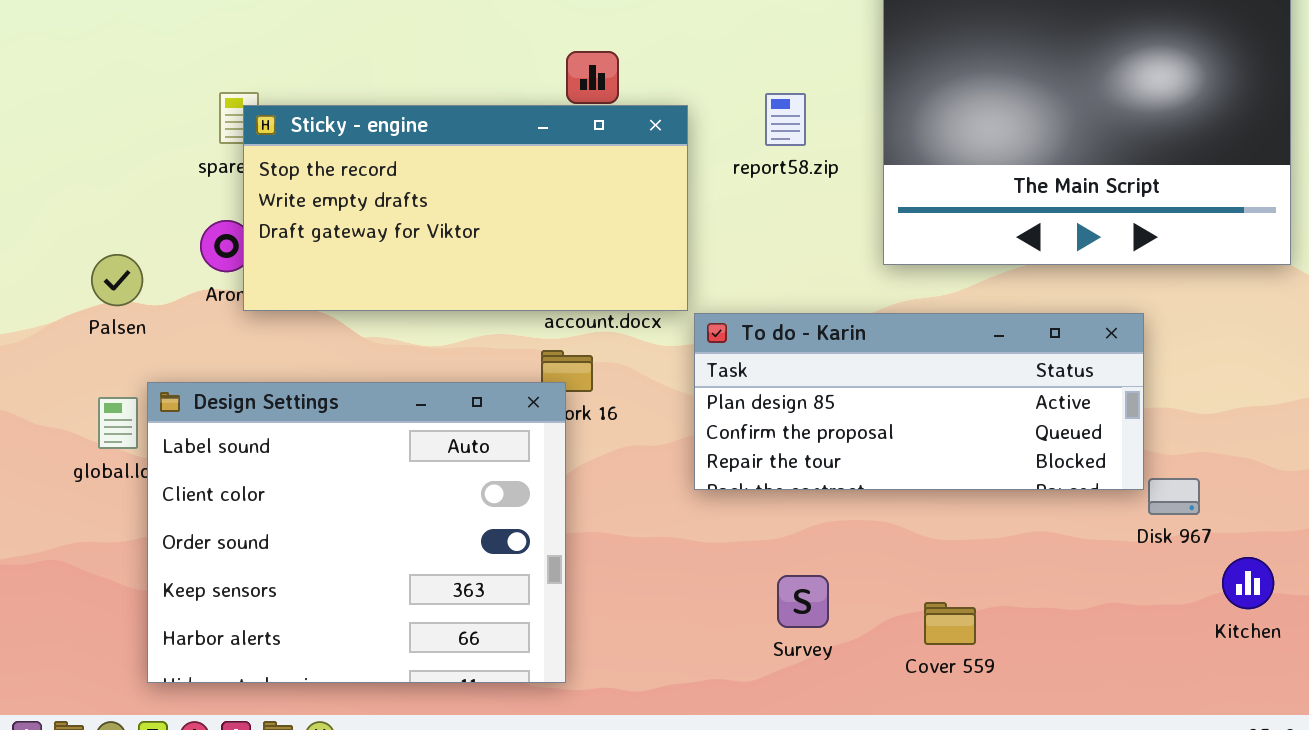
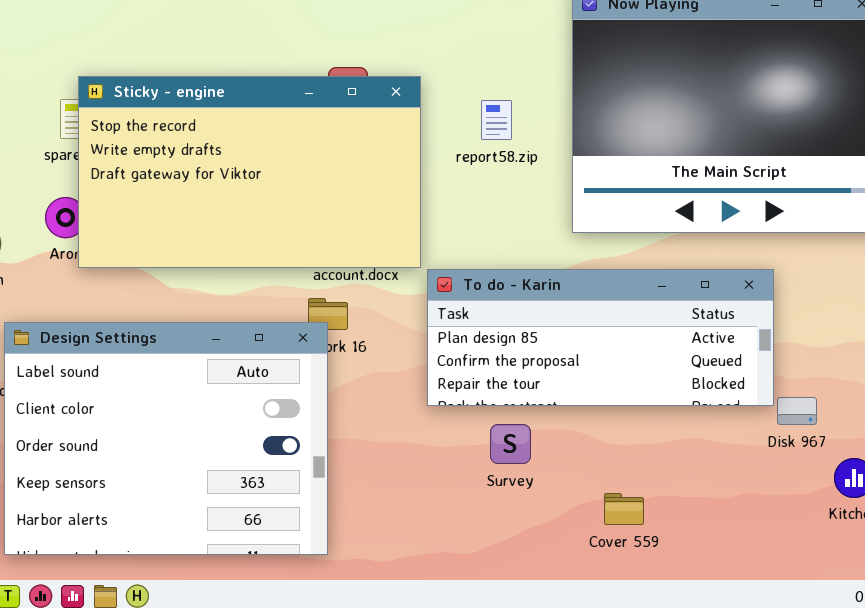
Sticky - engine: [243,105,688,311] -> [78,76,421,268], resized
Survey: [777,575,829,628] -> [490,424,531,464], moved

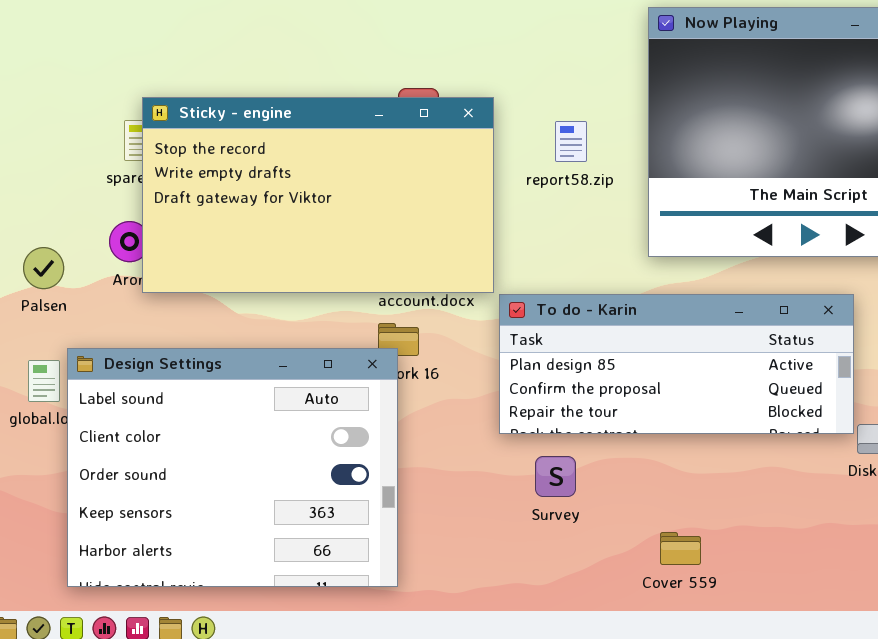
Survey: [490,424,531,464] -> [535,456,576,497], moved
Cover 559: [604,493,644,525] -> [660,532,701,565], moved

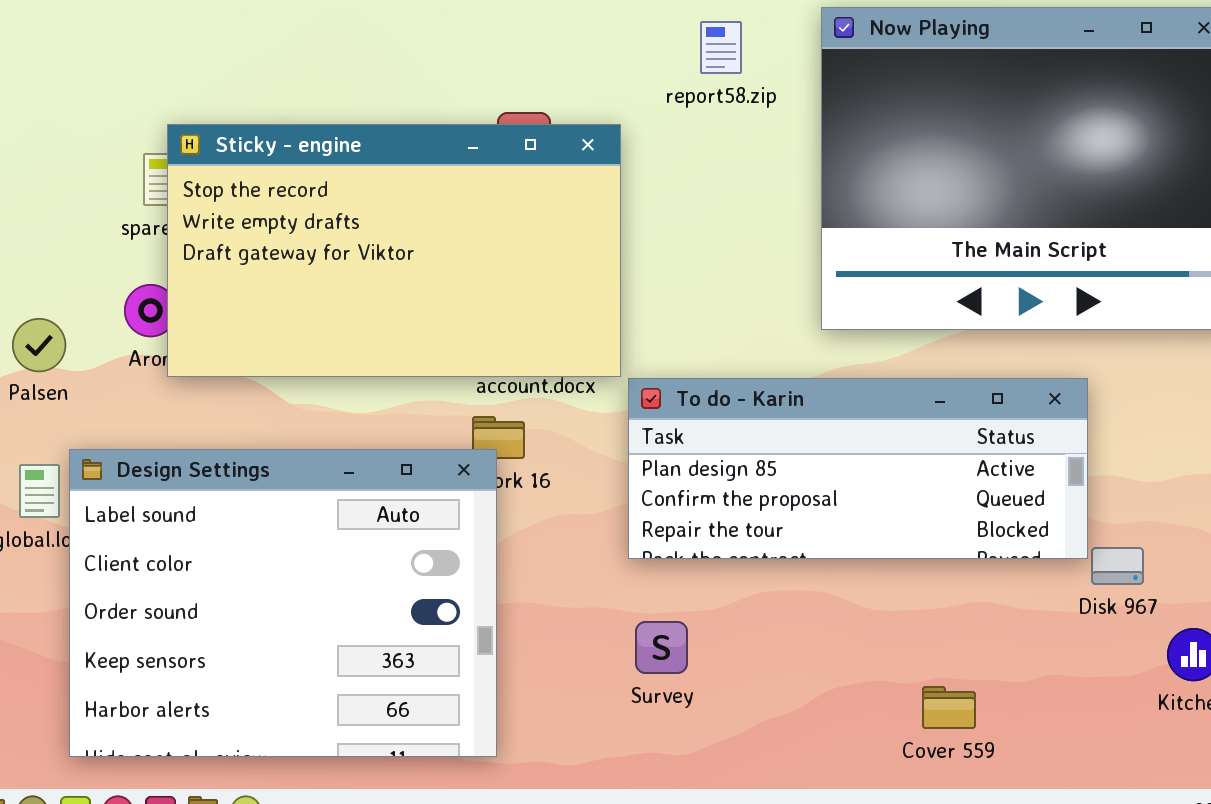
report58.zip: [555,121,587,162] -> [700,21,742,74], moved
Survey: [535,456,576,497] -> [635,621,688,674], moved
Cover 559: [660,532,701,565] -> [922,686,976,729], moved

